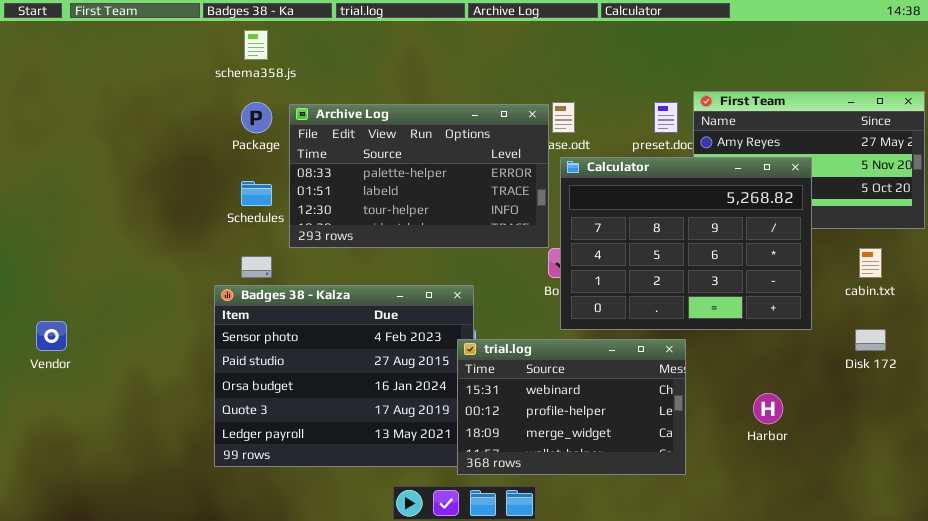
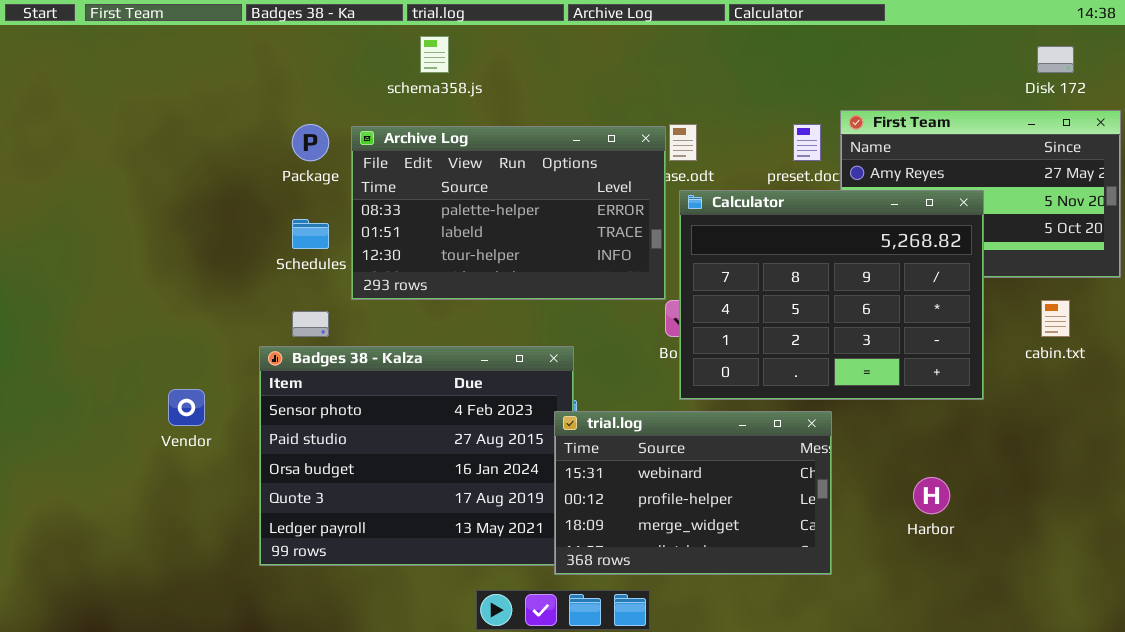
schema358.js: [244,30,268,60] -> [420,36,449,73], moved
Vendor: [36,321,67,351] -> [168,389,205,426], moved
Disk 172: [855,329,886,351] -> [1037,46,1074,73], moved

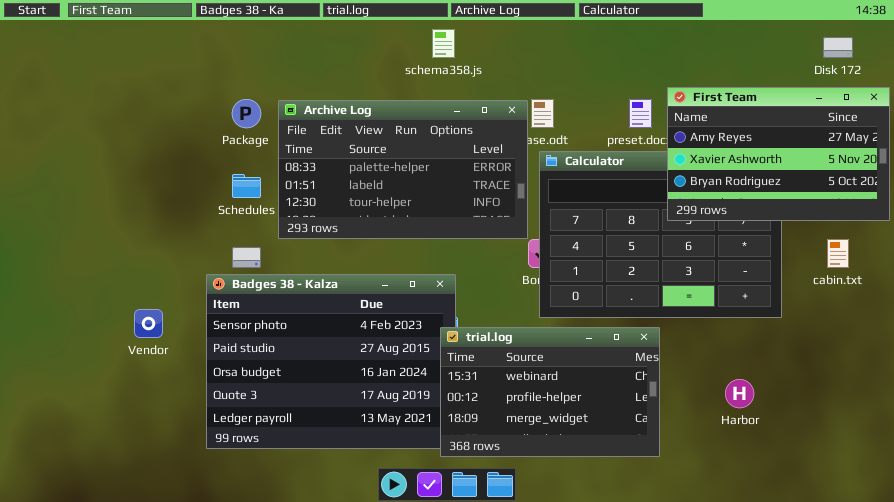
schema358.js: [420,36,449,73] -> [432,29,455,58], moved
First Team: [840,110,1121,278] -> [667,87,890,221], raised

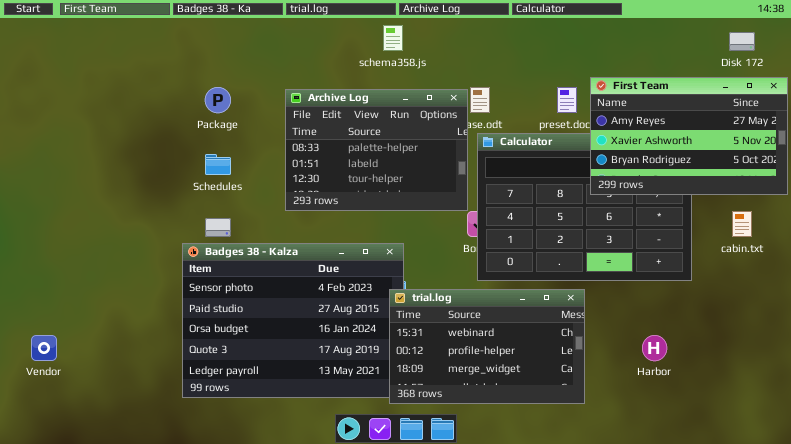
Archive Log: [278,100,528,239] -> [285,89,468,211], resized
Vendor: [134,309,163,338] -> [31,335,57,361], moved

